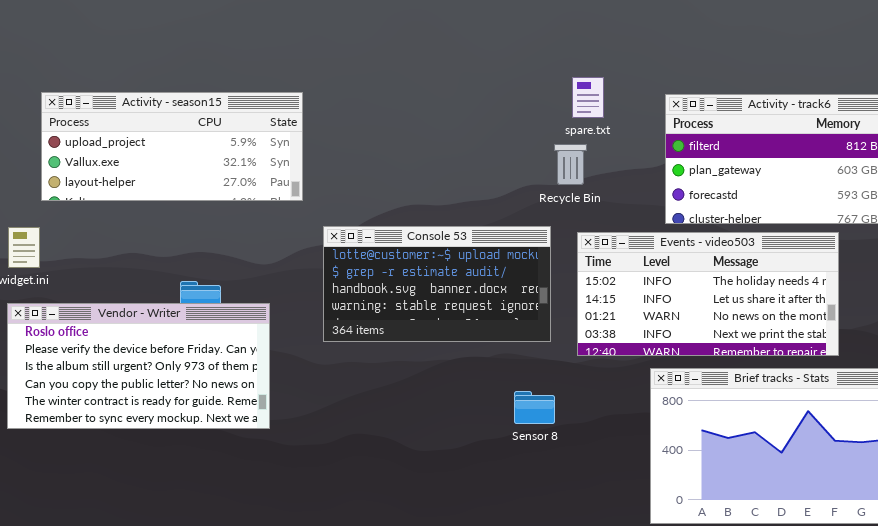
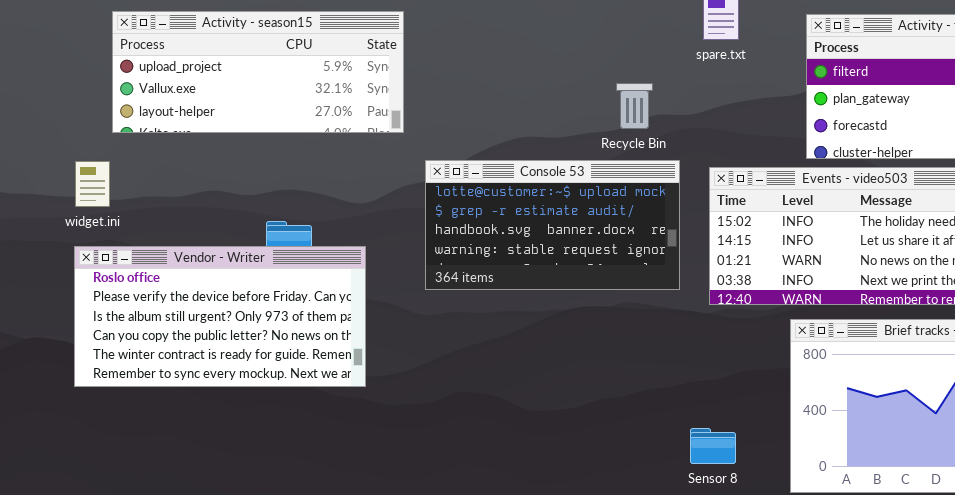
Recycle Bin: [554,144,587,185] -> [616,83,653,129], moved
Sensor 8: [514,391,555,424] -> [690,428,736,464], moved

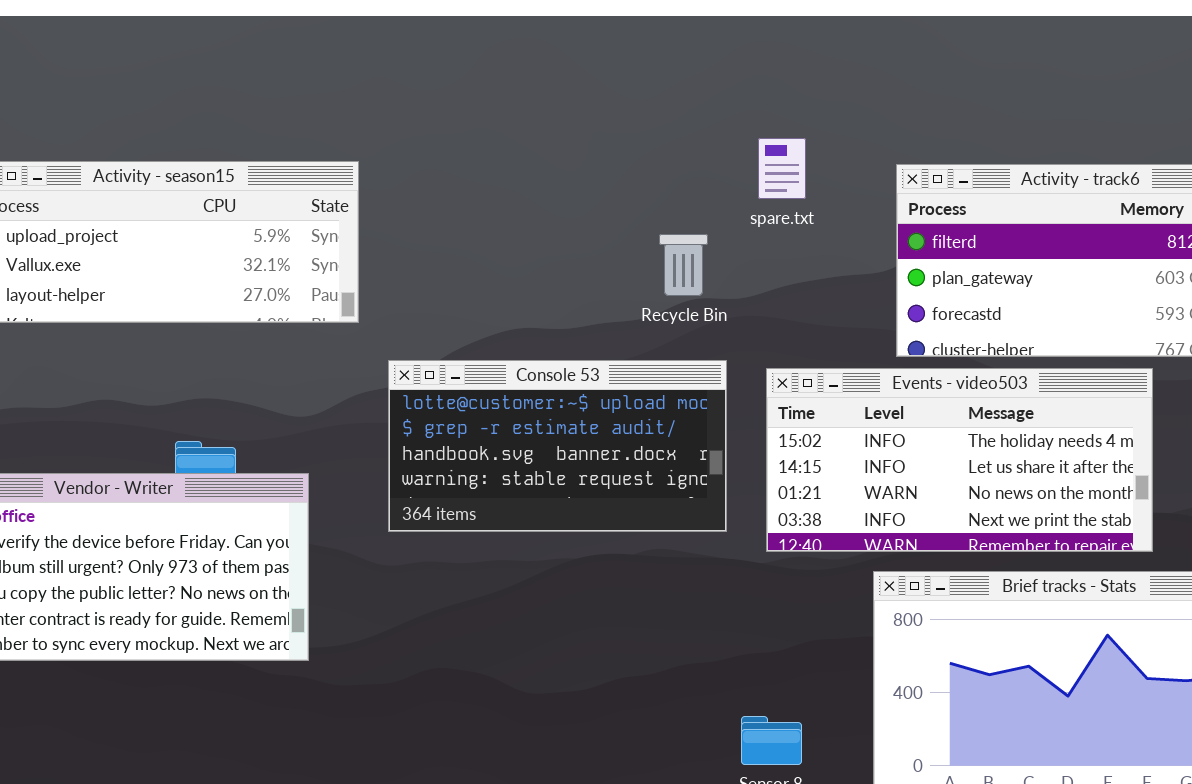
Recycle Bin: [616,83,653,129] -> [659,234,708,296], moved

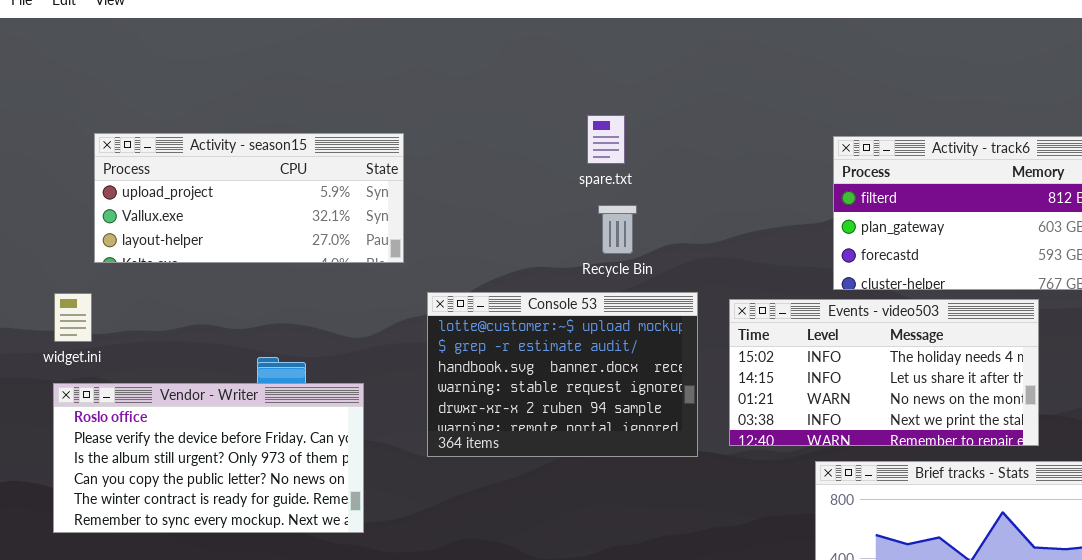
spare.txt: [758,138,806,199] -> [587,115,625,164], moved
Recycle Bin: [659,234,708,296] -> [598,205,637,254], moved
Console 53: [388,360,727,532] -> [427,292,698,457], resized

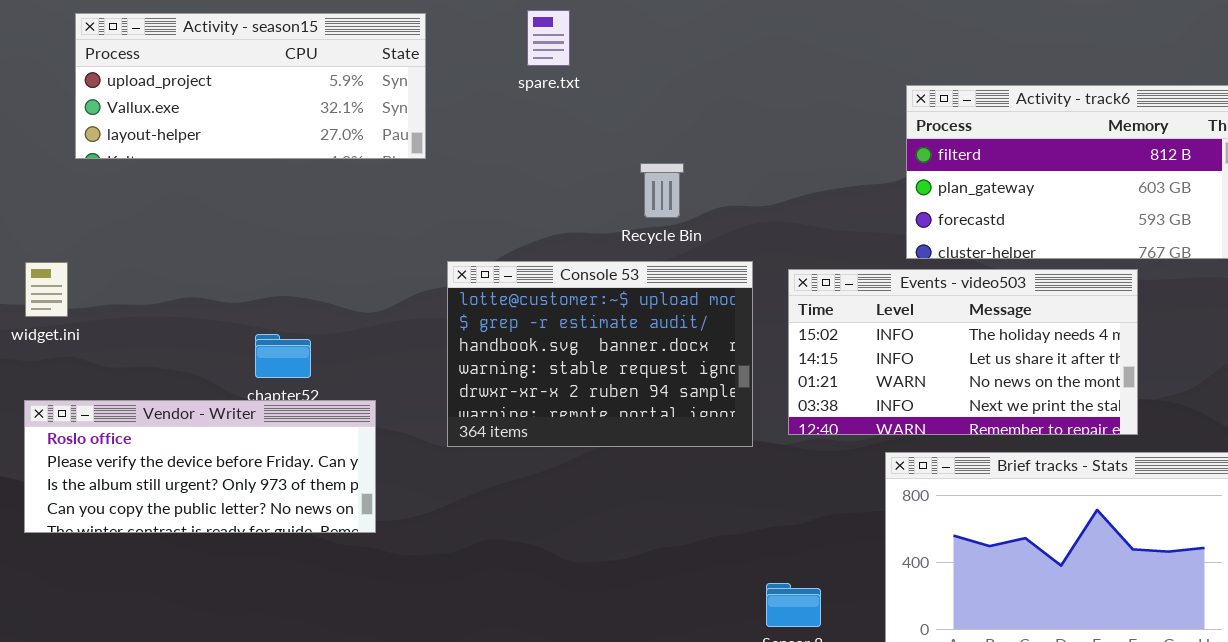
spare.txt: [587,115,625,164] -> [527,10,570,66], moved
Activity - season15: [94,133,404,263] -> [75,13,426,159], moved
Vendor - Writer: [53,383,364,533] -> [24,400,376,533], resized

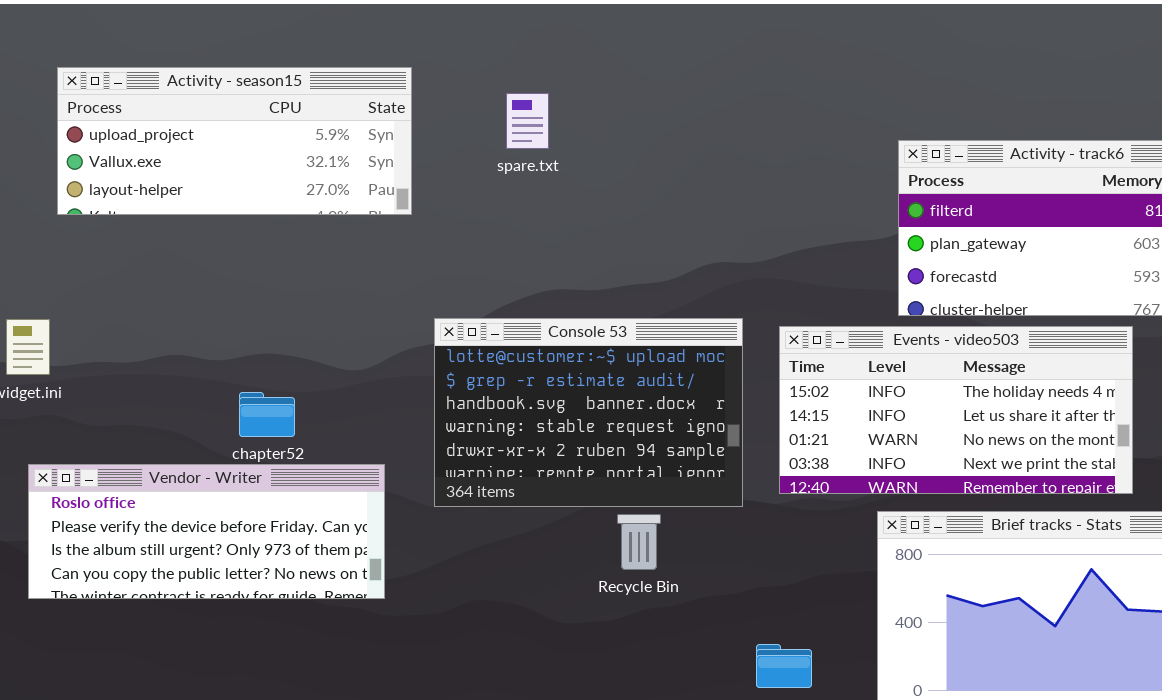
spare.txt: [527,10,570,66] -> [506,93,549,149], moved
Recycle Bin: [640,163,684,218] -> [617,514,661,570], moved
Vendor - Writer: [24,400,376,533] -> [28,464,385,599], moved

